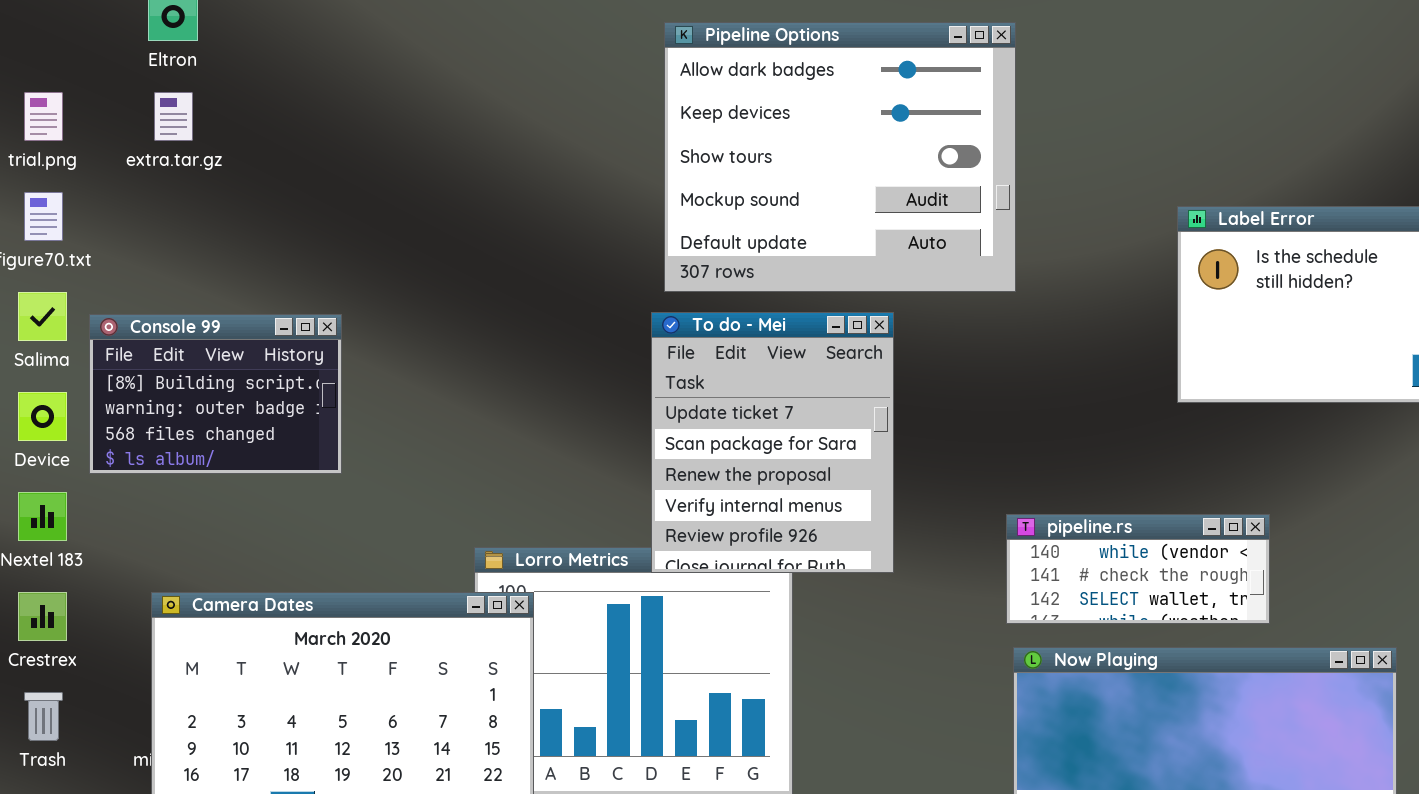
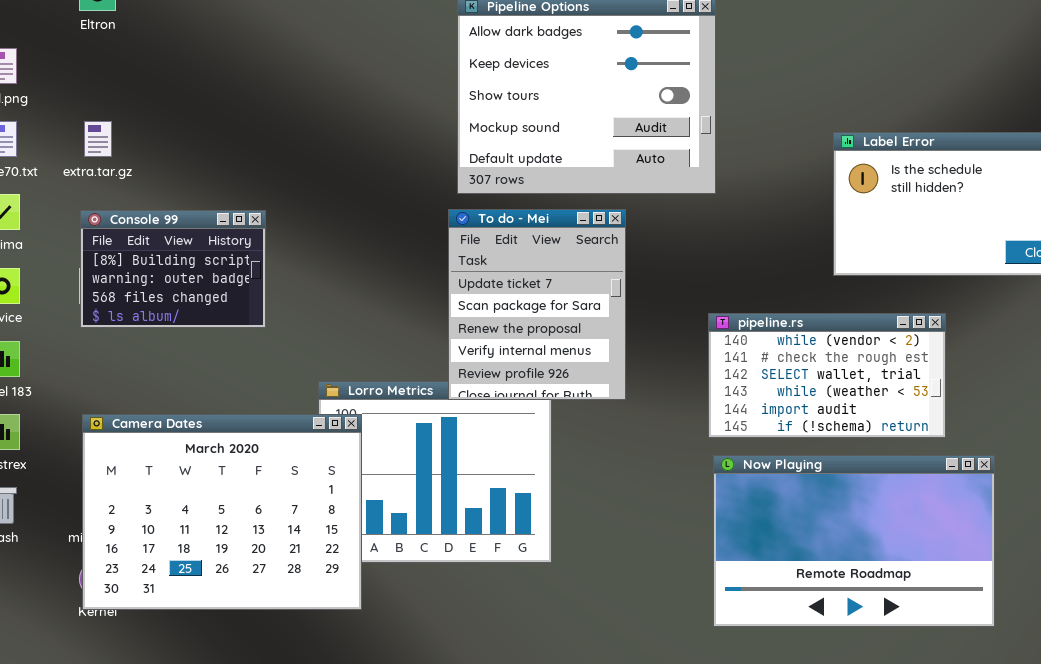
extra.tar.gz: [154,92,193,141] -> [84,121,112,157], moved
Console 99: [89,314,342,474] -> [80,210,266,328], moved
pipeline.rs: [1006,514,1270,624] -> [708,313,946,438], resized

